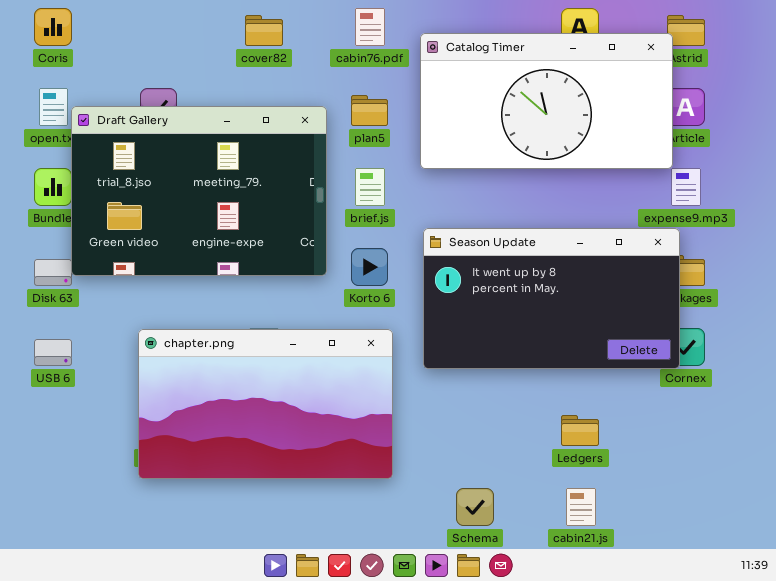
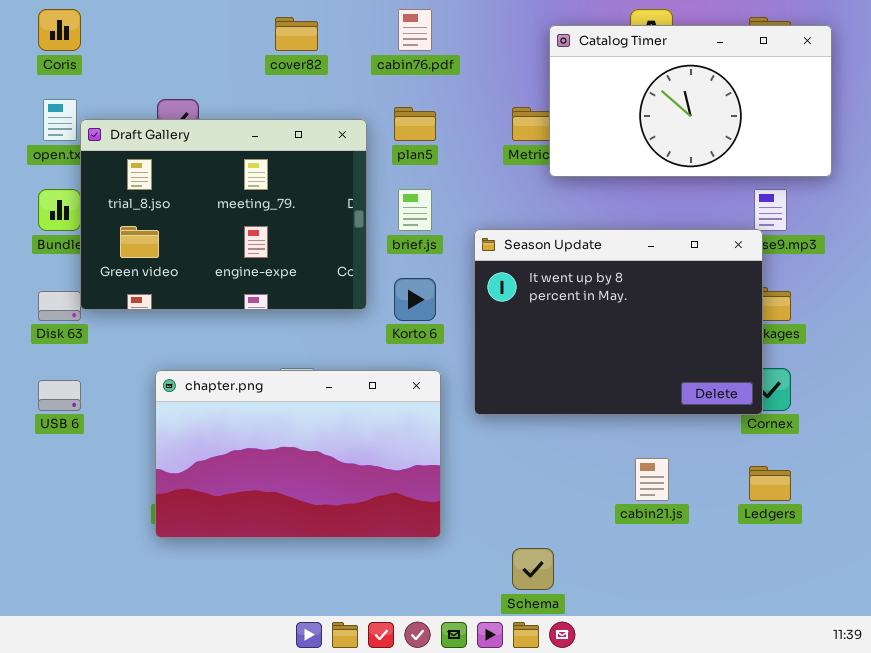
Catalog Timer: [420,33,673,169] -> [549,25,832,177], moved
Season Update: [423,228,680,369] -> [474,229,763,415], resized
Ledgers: [561,415,599,446] -> [749,466,791,501], moved
cabin21.js: [566,488,596,526] -> [635,458,669,501], moved

